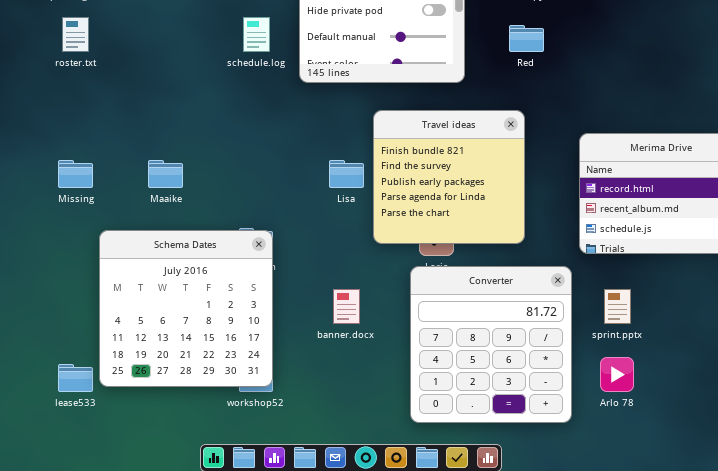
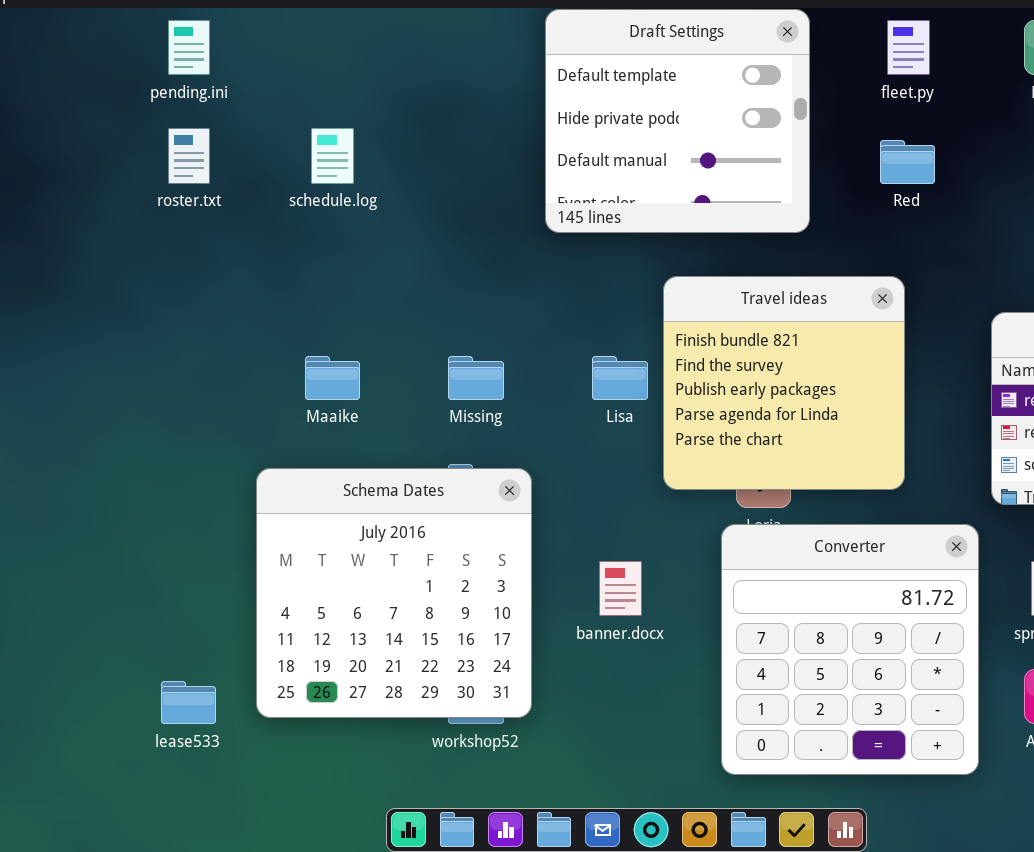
schedule.log: [243,17,270,52] -> [311,128,354,184], moved
Missing: [58,160,93,188] -> [448,356,504,400], moved
Schema Dates: [99,230,273,387] -> [256,468,532,718], moved

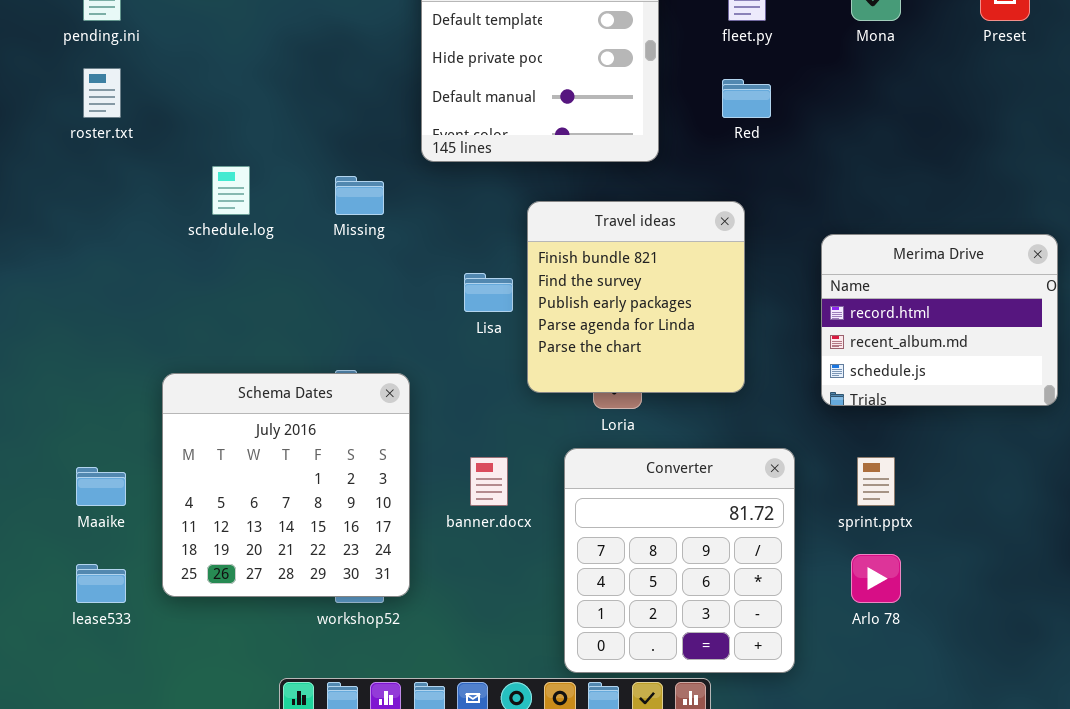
schedule.log: [311,128,354,184] -> [212,166,250,215], moved
Maaike: [305,356,360,400] -> [76,467,126,506], moved
Missing: [448,356,504,400] -> [335,176,384,215], moved
Converter: [721,524,979,775] -> [564,448,795,673], moved

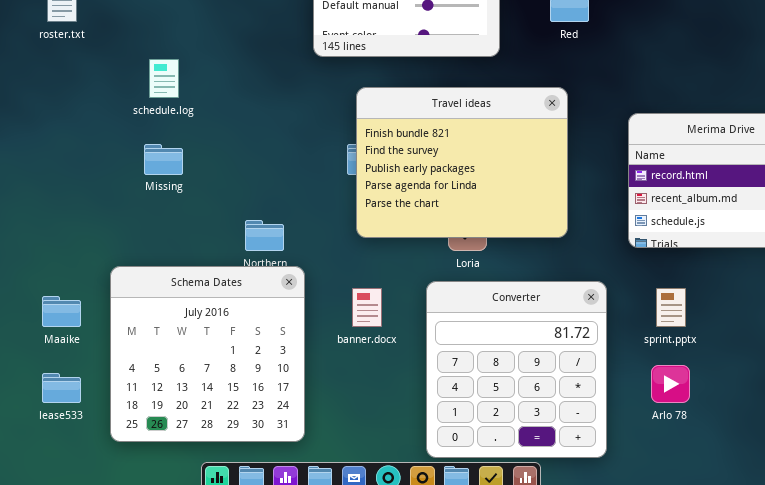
Missing: [335,176,384,215] -> [144,144,183,175], moved
Travel ideas: [527,201,745,393] -> [356,87,568,238], resized
Schema Dates: [162,373,410,597] -> [110,266,305,442], moved

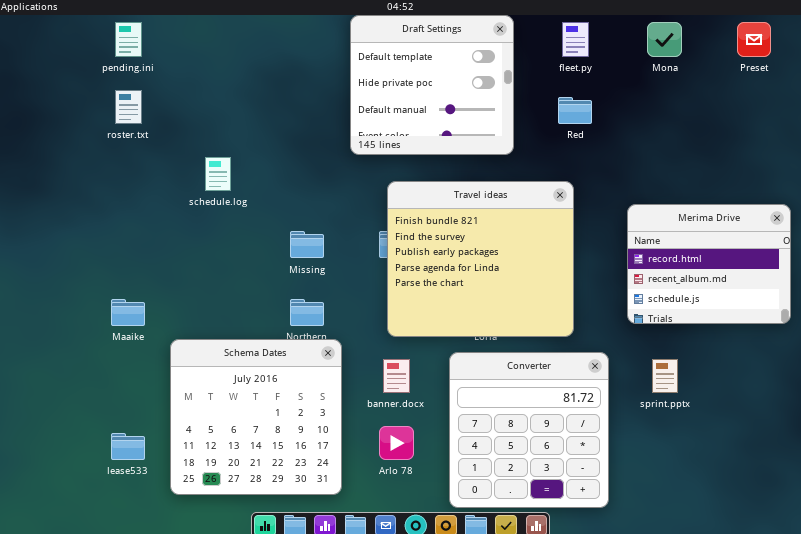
Travel ideas: [356,87,568,238] -> [387,181,574,337], resized
Missing: [144,144,183,175] -> [290,231,324,258], moved
Maaike: [42,296,81,327] -> [111,299,145,326], moved
Arlo 78: [651,365,690,403] -> [379,426,414,460], moved

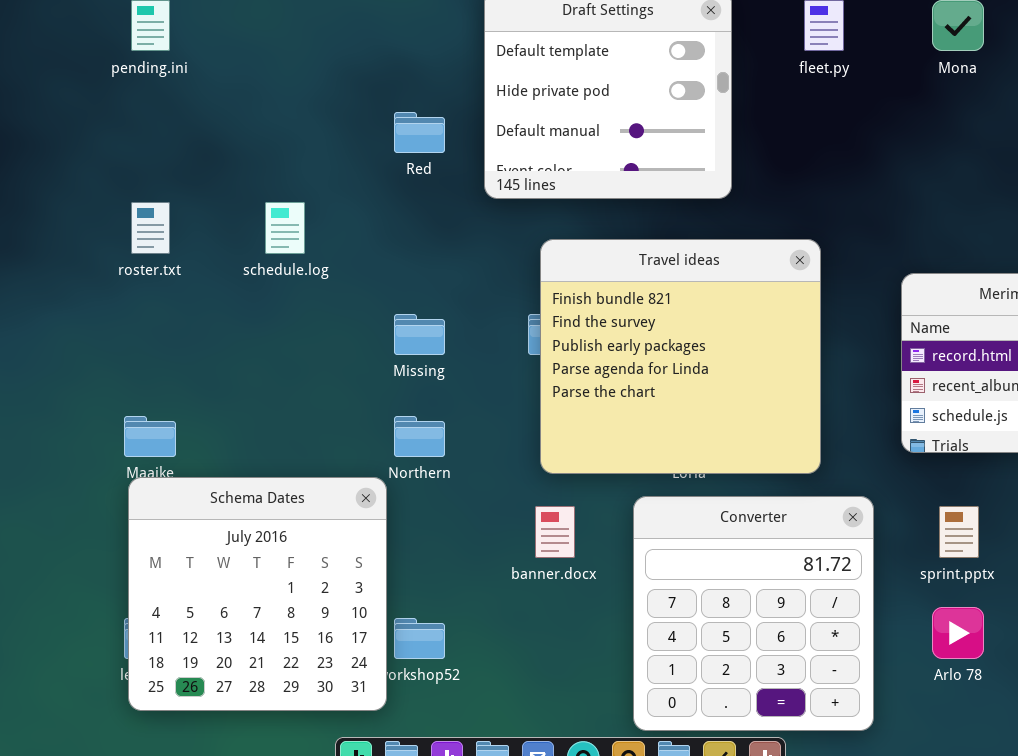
roster.txt: [115,90,142,124] -> [131,202,170,254], moved
Red: [558,97,592,124] -> [394,112,445,153], moved
Schema Dates: [170,339,342,495] -> [128,477,387,711], moved
Arlo 78: [379,426,414,460] -> [932,607,984,659], moved

